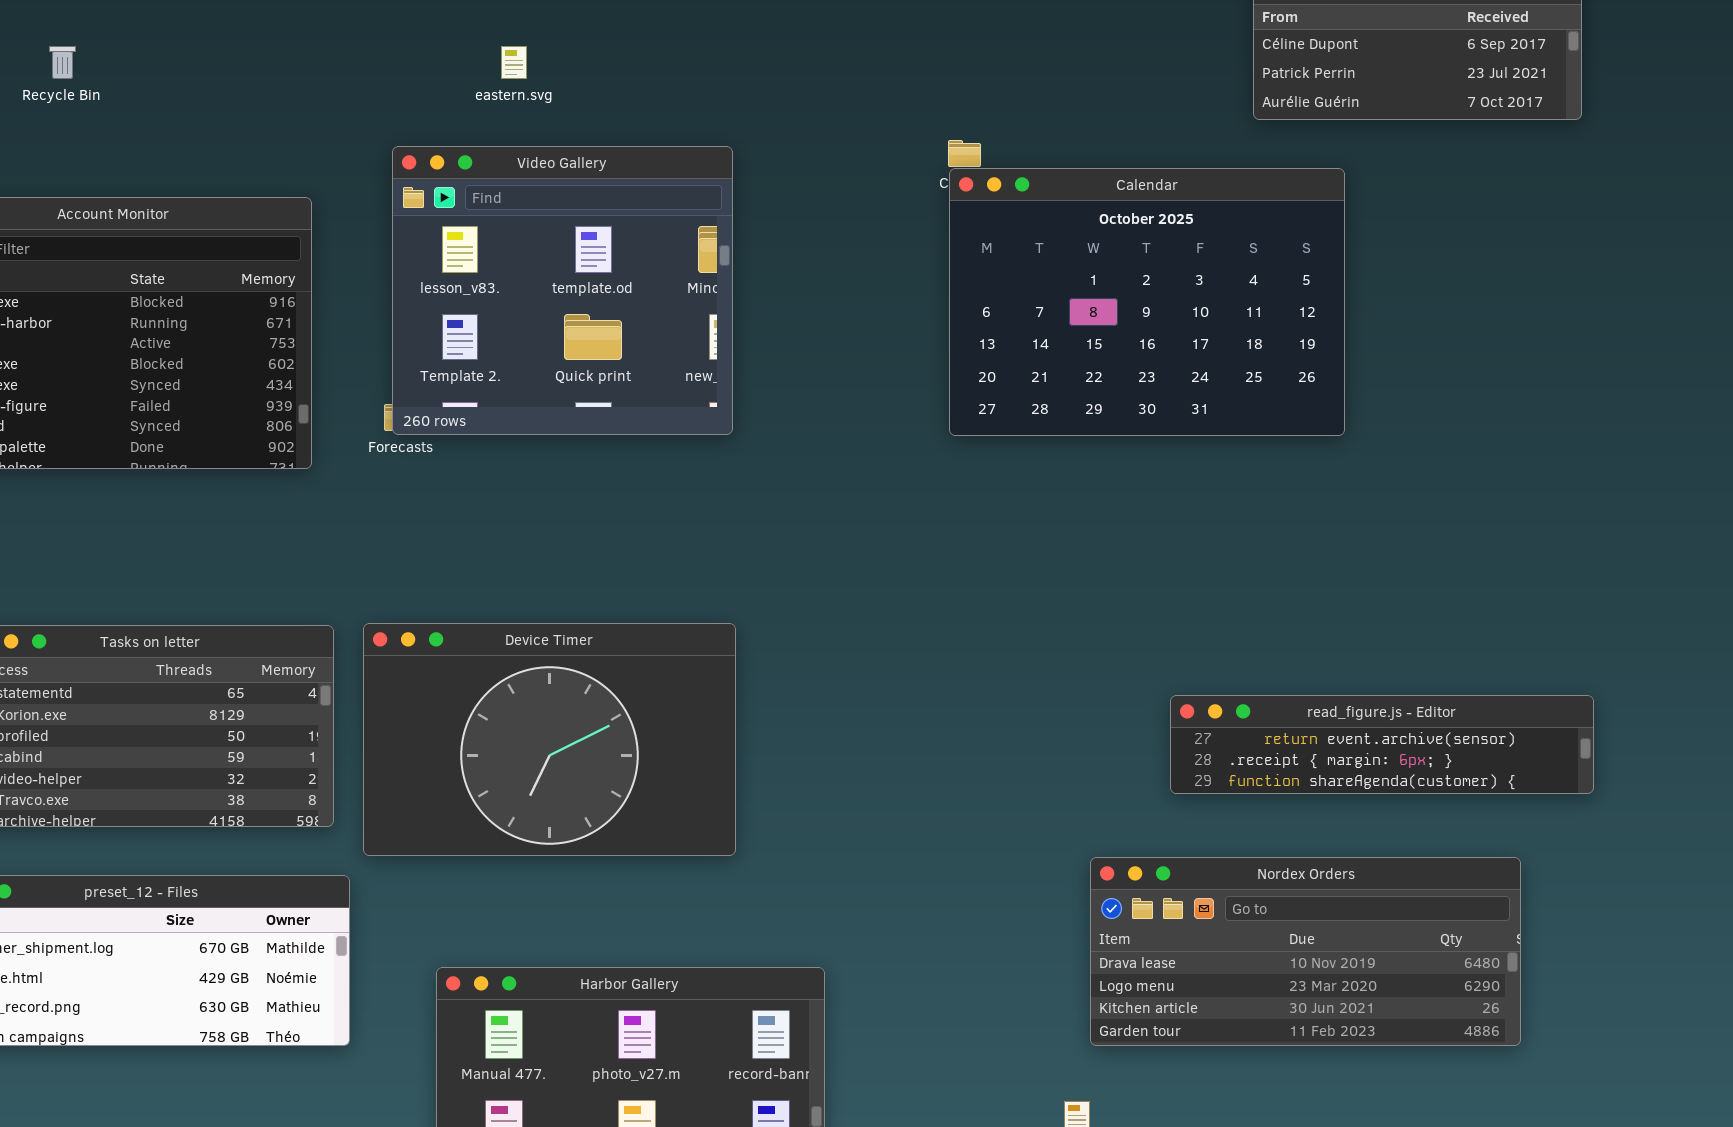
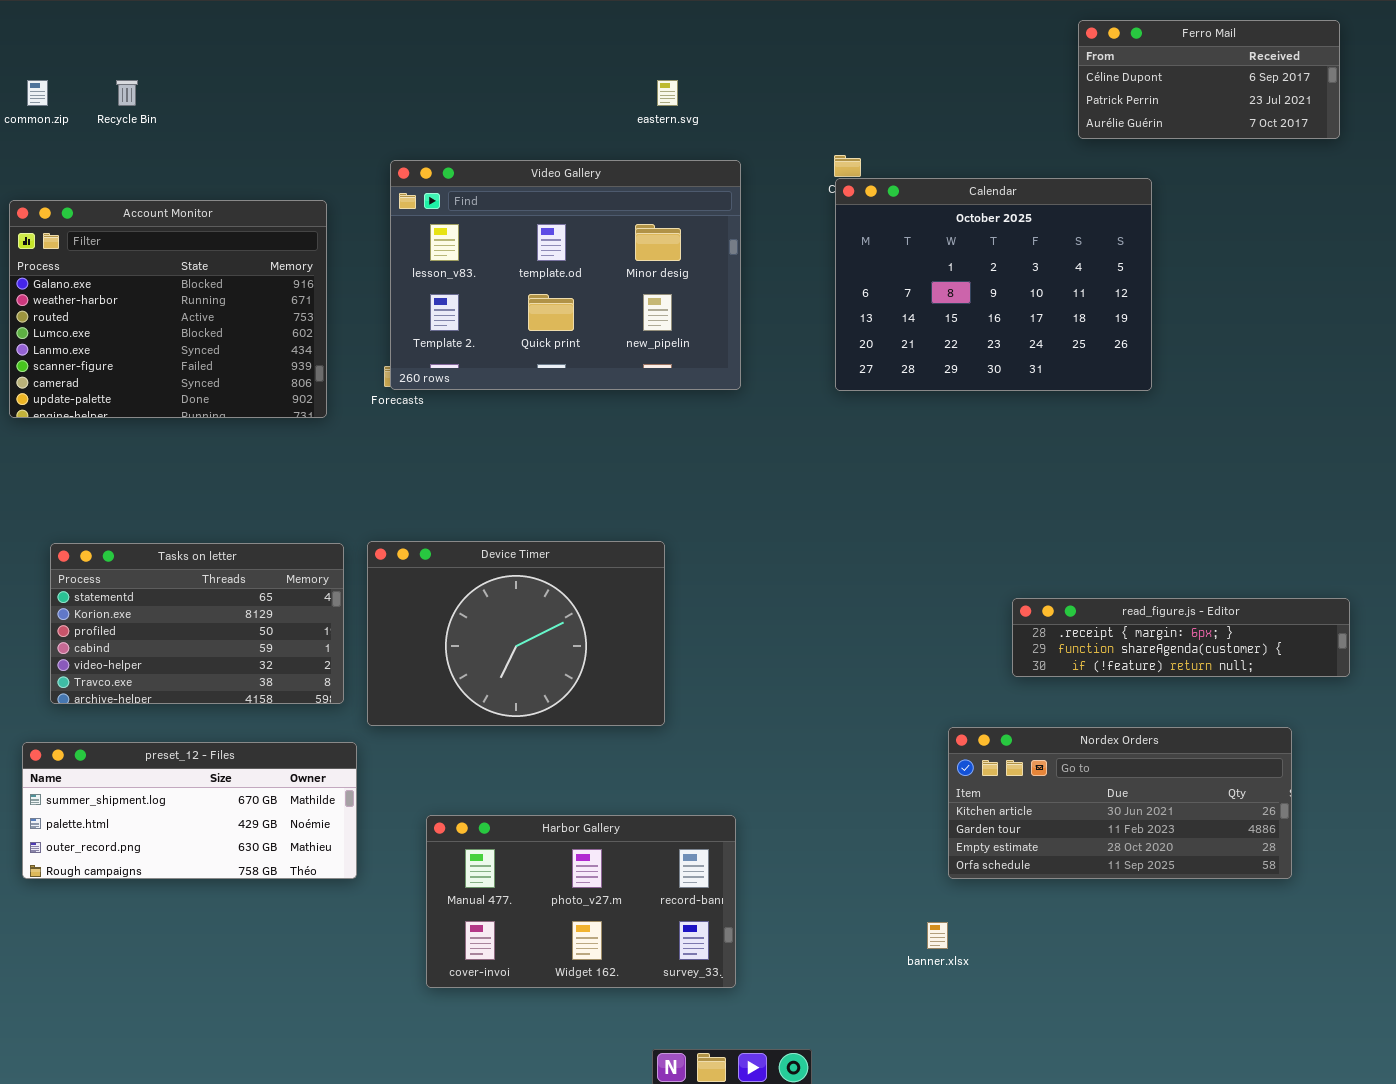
eastern.svg: [501,46,527,79] -> [657,80,678,106], moved
Video Gallery: [392,146,733,435] -> [390,160,741,390], resized
read_figure.js - Editor: [1170,695,1594,794] -> [1012,598,1350,677], scrolled down 1 row
Nordex Orders: [1090,857,1521,1046] -> [948,727,1292,879], scrolled down 2 rows

